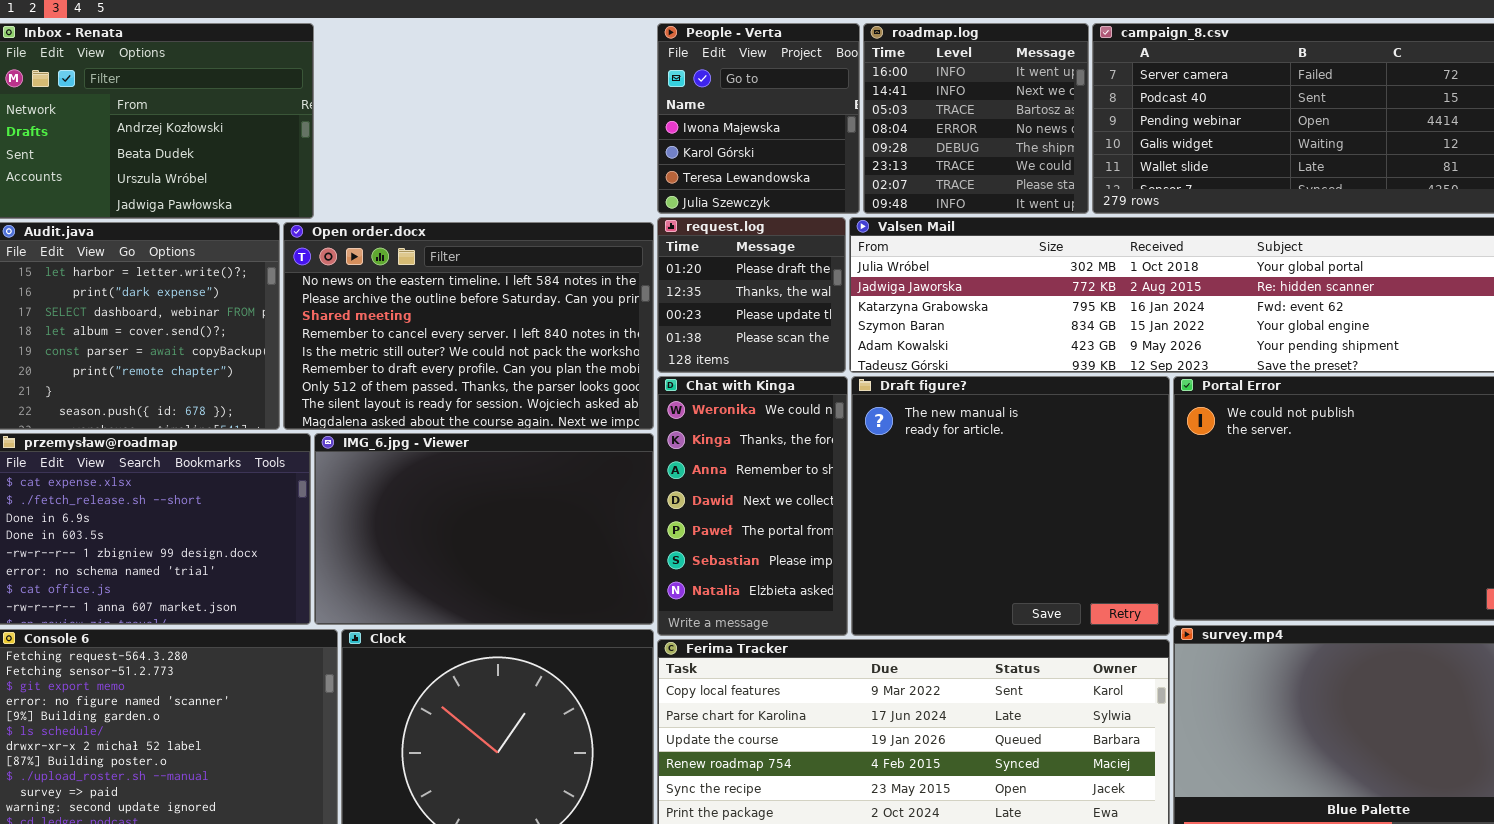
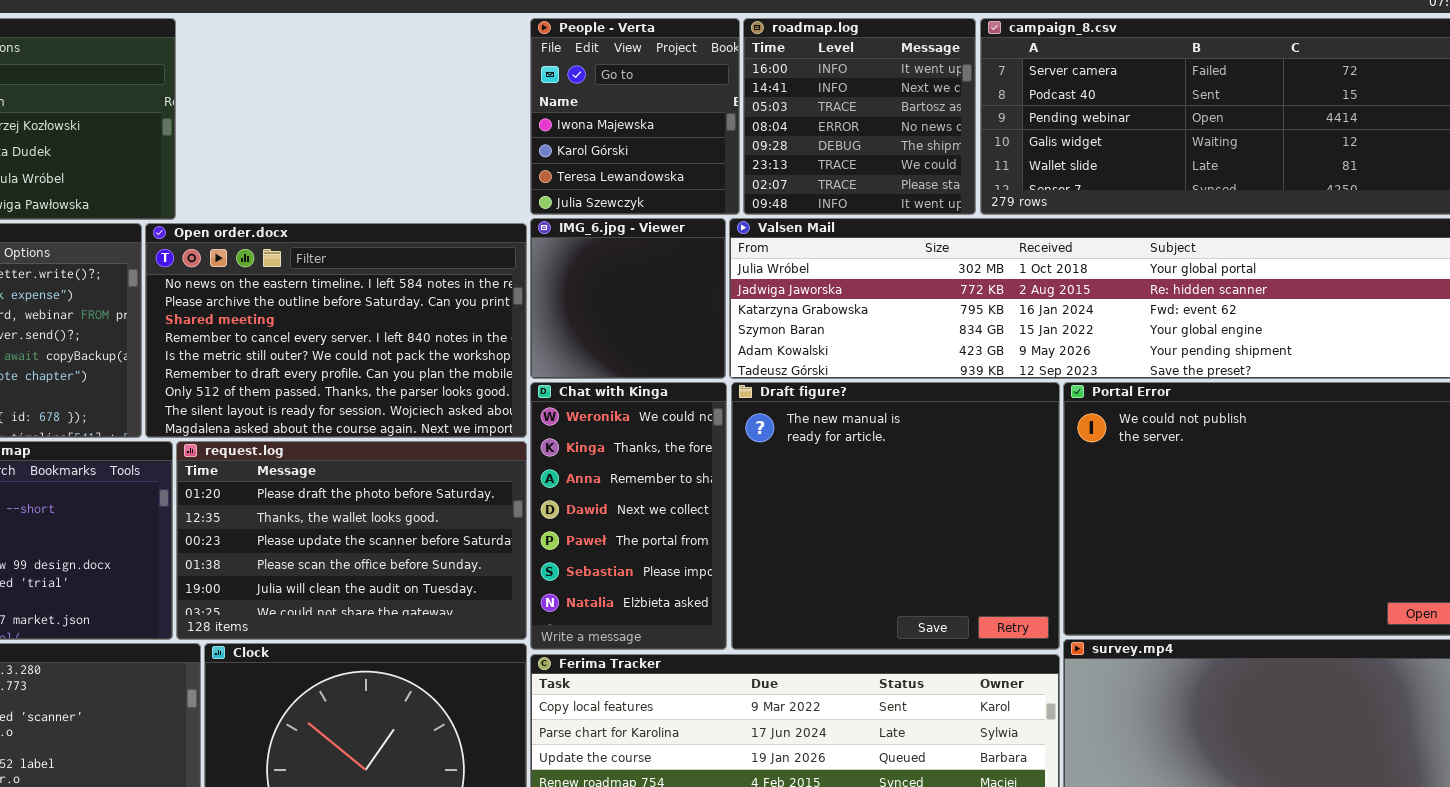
request.log: [657,217,846,373] -> [176,441,527,640], moved, resized
IMG_6.jpg - Viewer: [314,433,654,625] -> [530,218,726,379], moved, resized

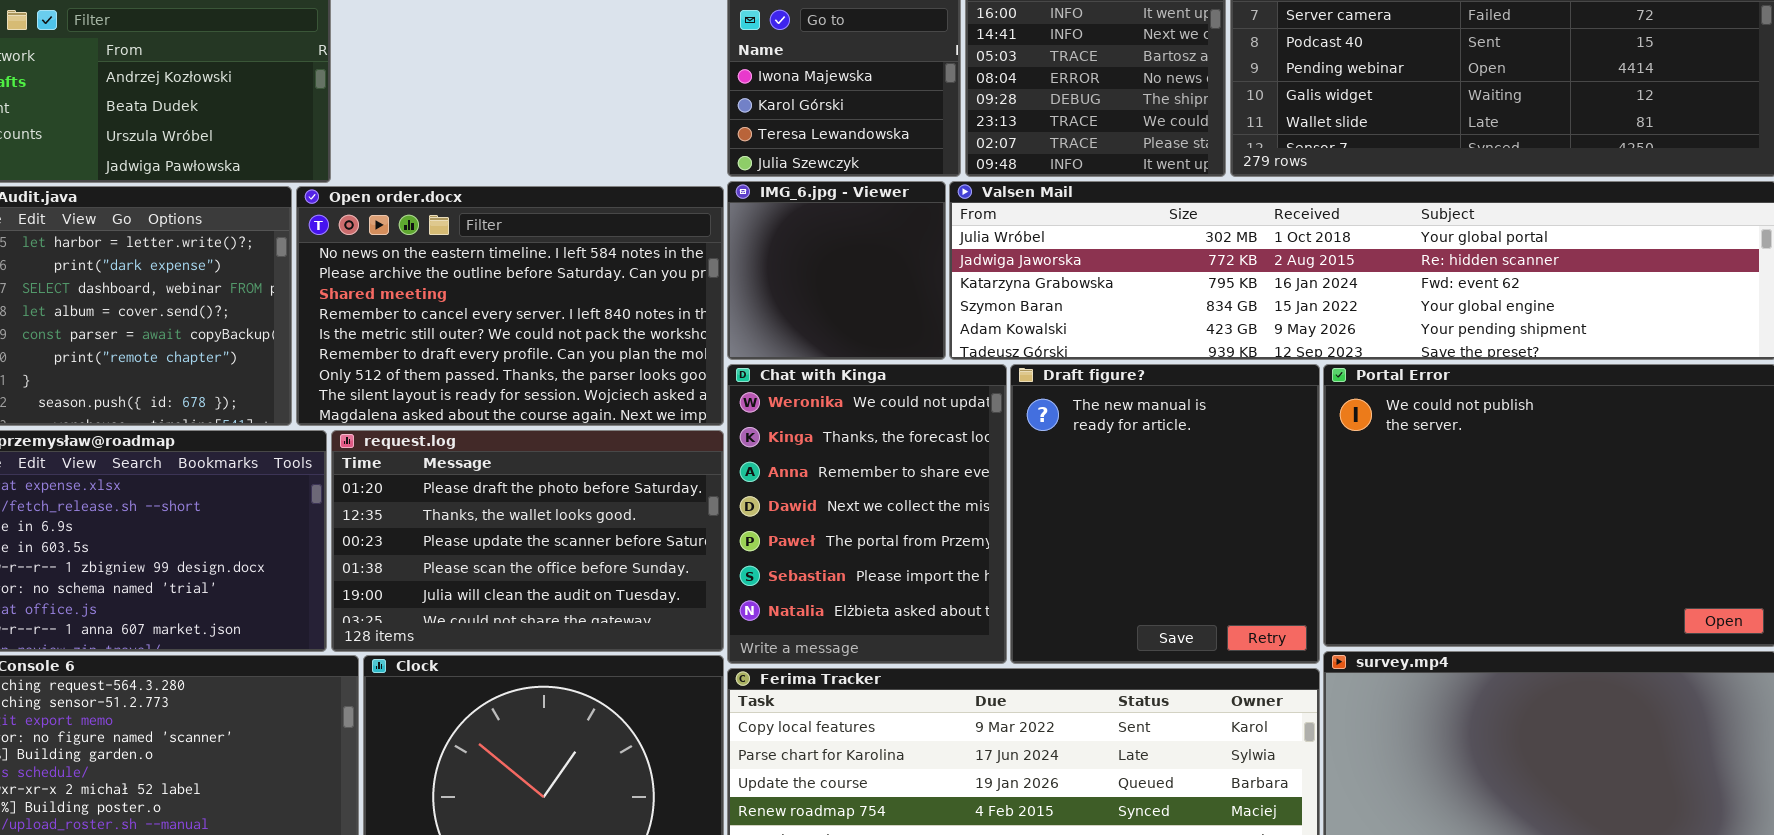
Chat with Kinga: [530,382,727,650] -> [727,364,1007,664], resized
Draft figure?: [731,382,1060,650] -> [1010,364,1320,664], resized

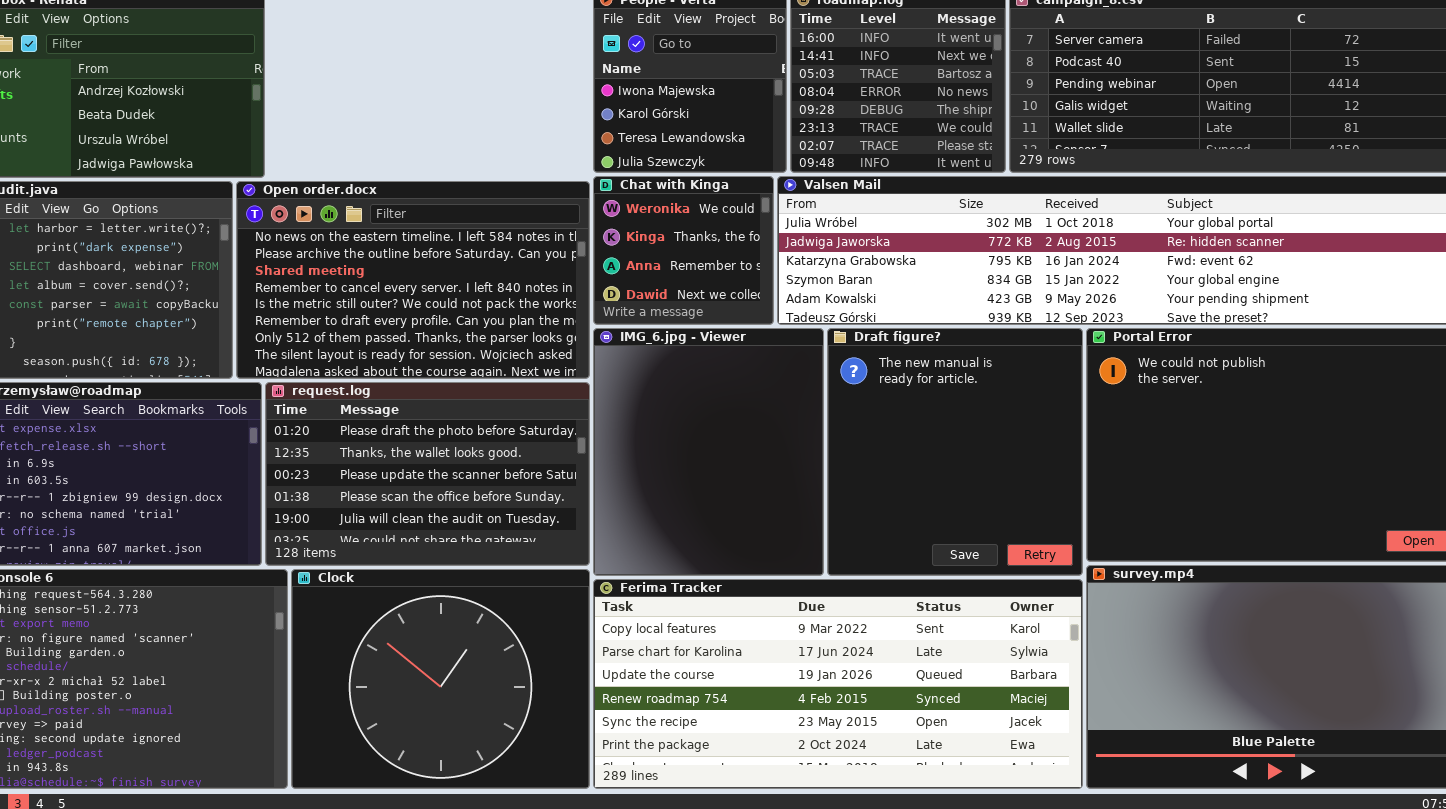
IMG_6.jpg - Viewer: [727,181,946,360] -> [593,328,824,576], moved, resized
Chat with Kinga: [727,364,1007,664] -> [593,176,774,325], moved, resized

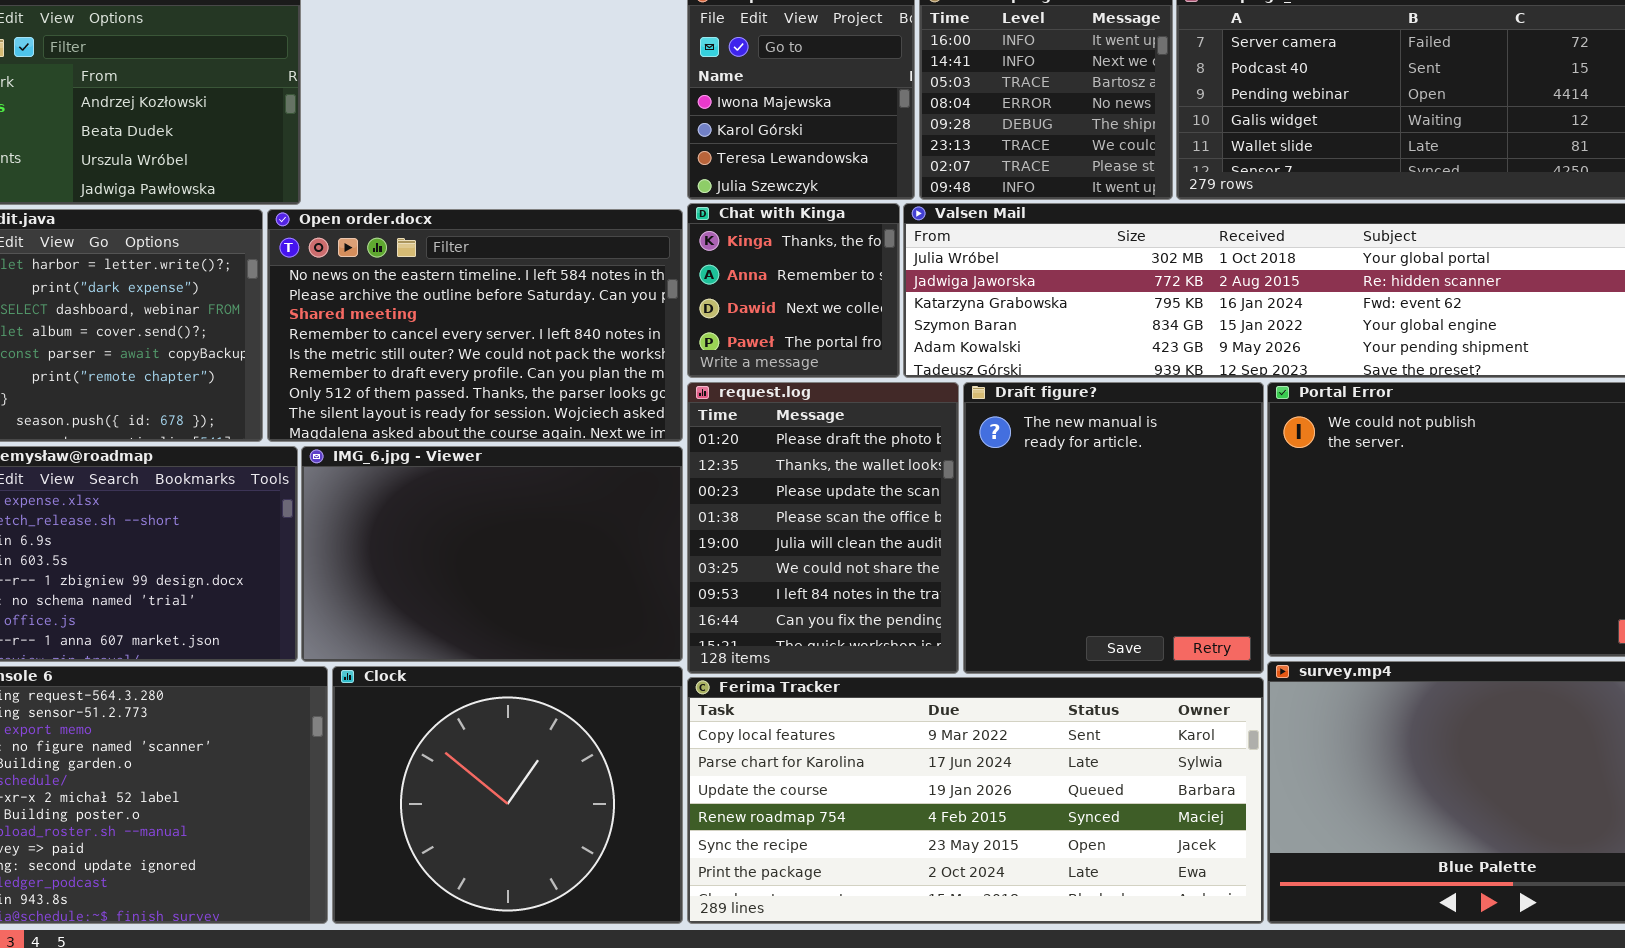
Chat with Kinga: [593,176,774,325] -> [687,203,900,378], scrolled down 1 row
IMG_6.jpg - Viewer: [593,328,824,576] -> [301,446,683,662], moved, resized
request.log: [265,382,590,566] -> [687,382,959,674], moved, resized

